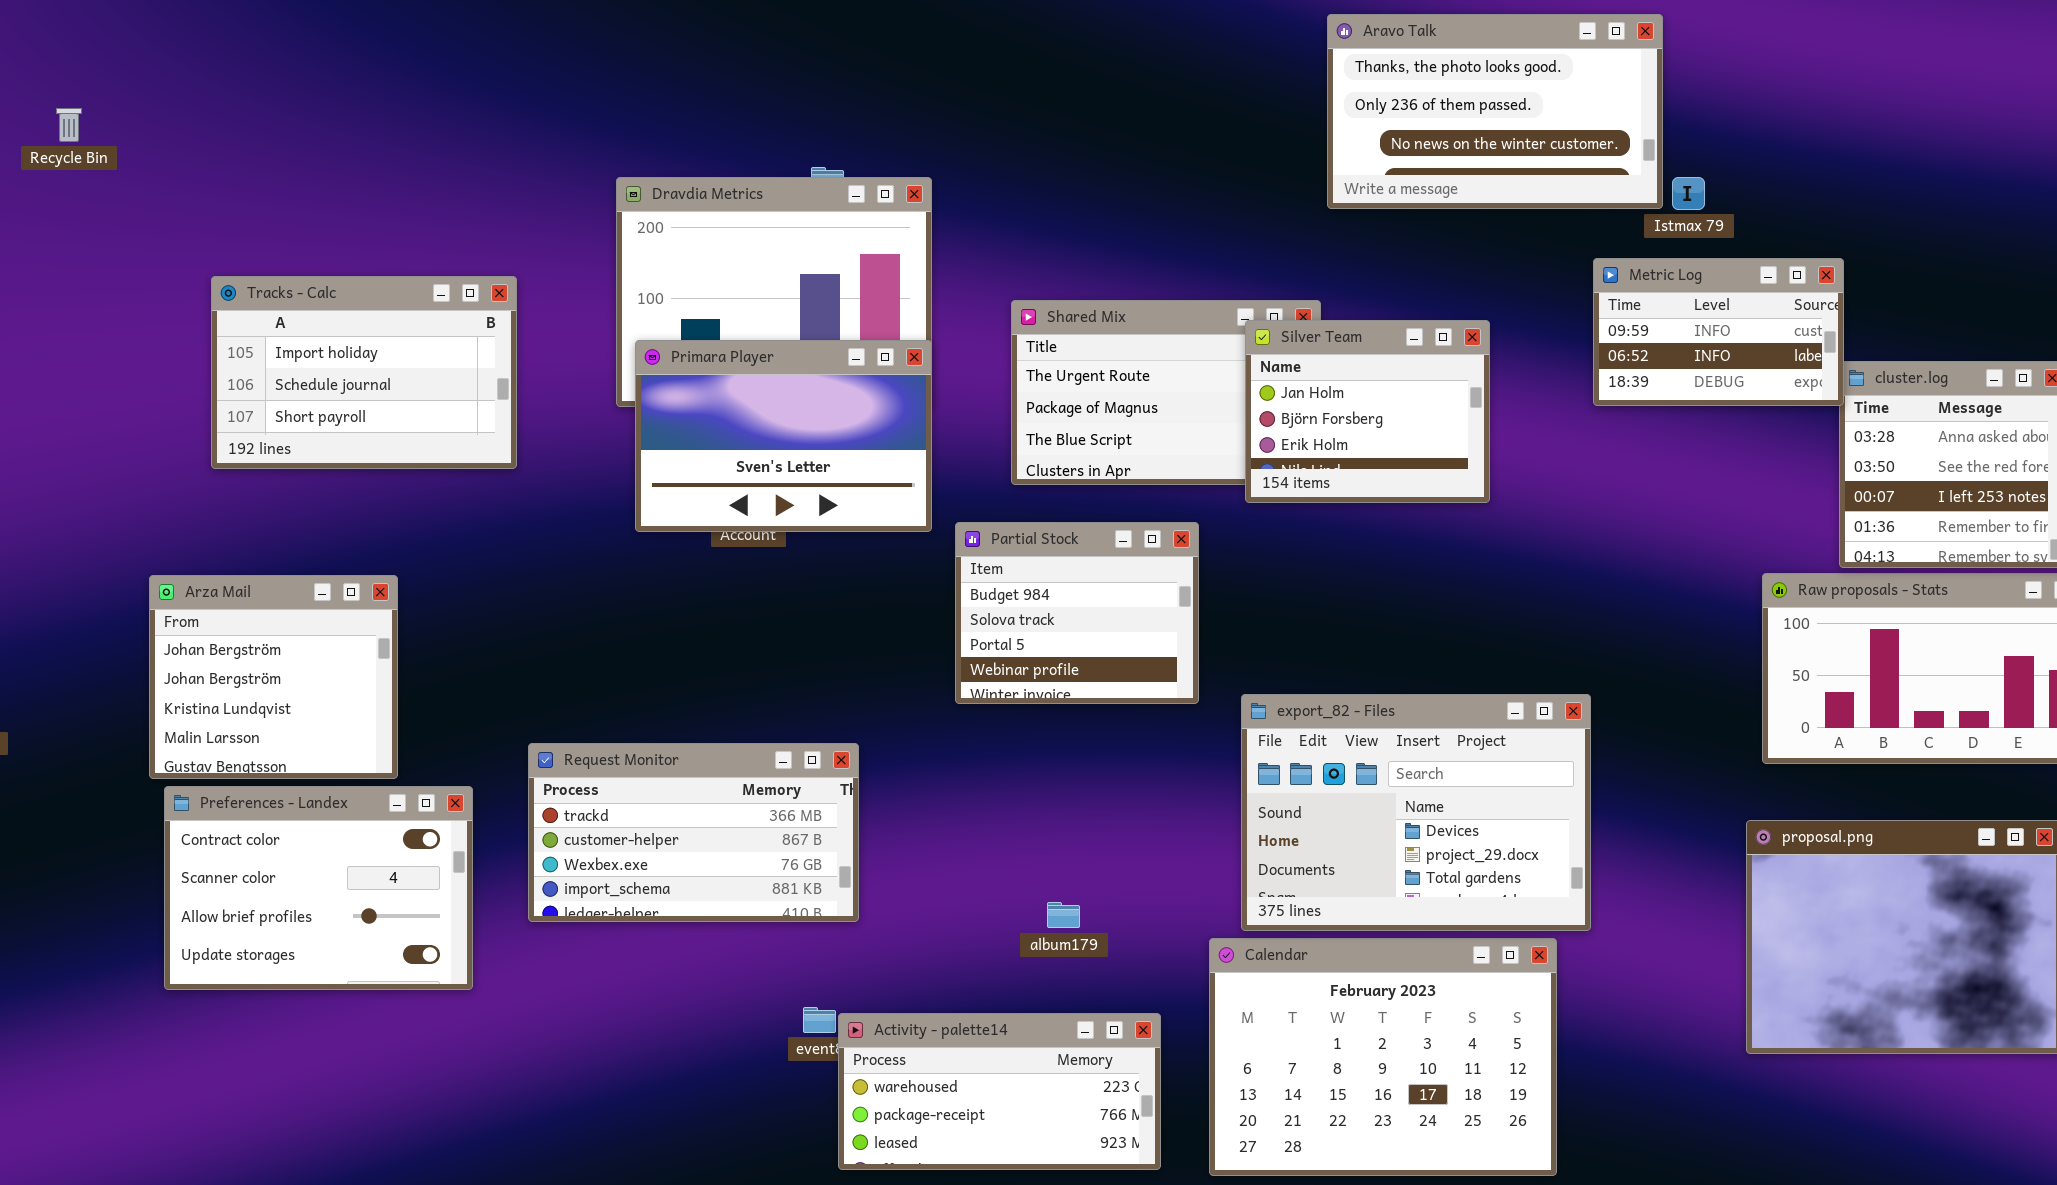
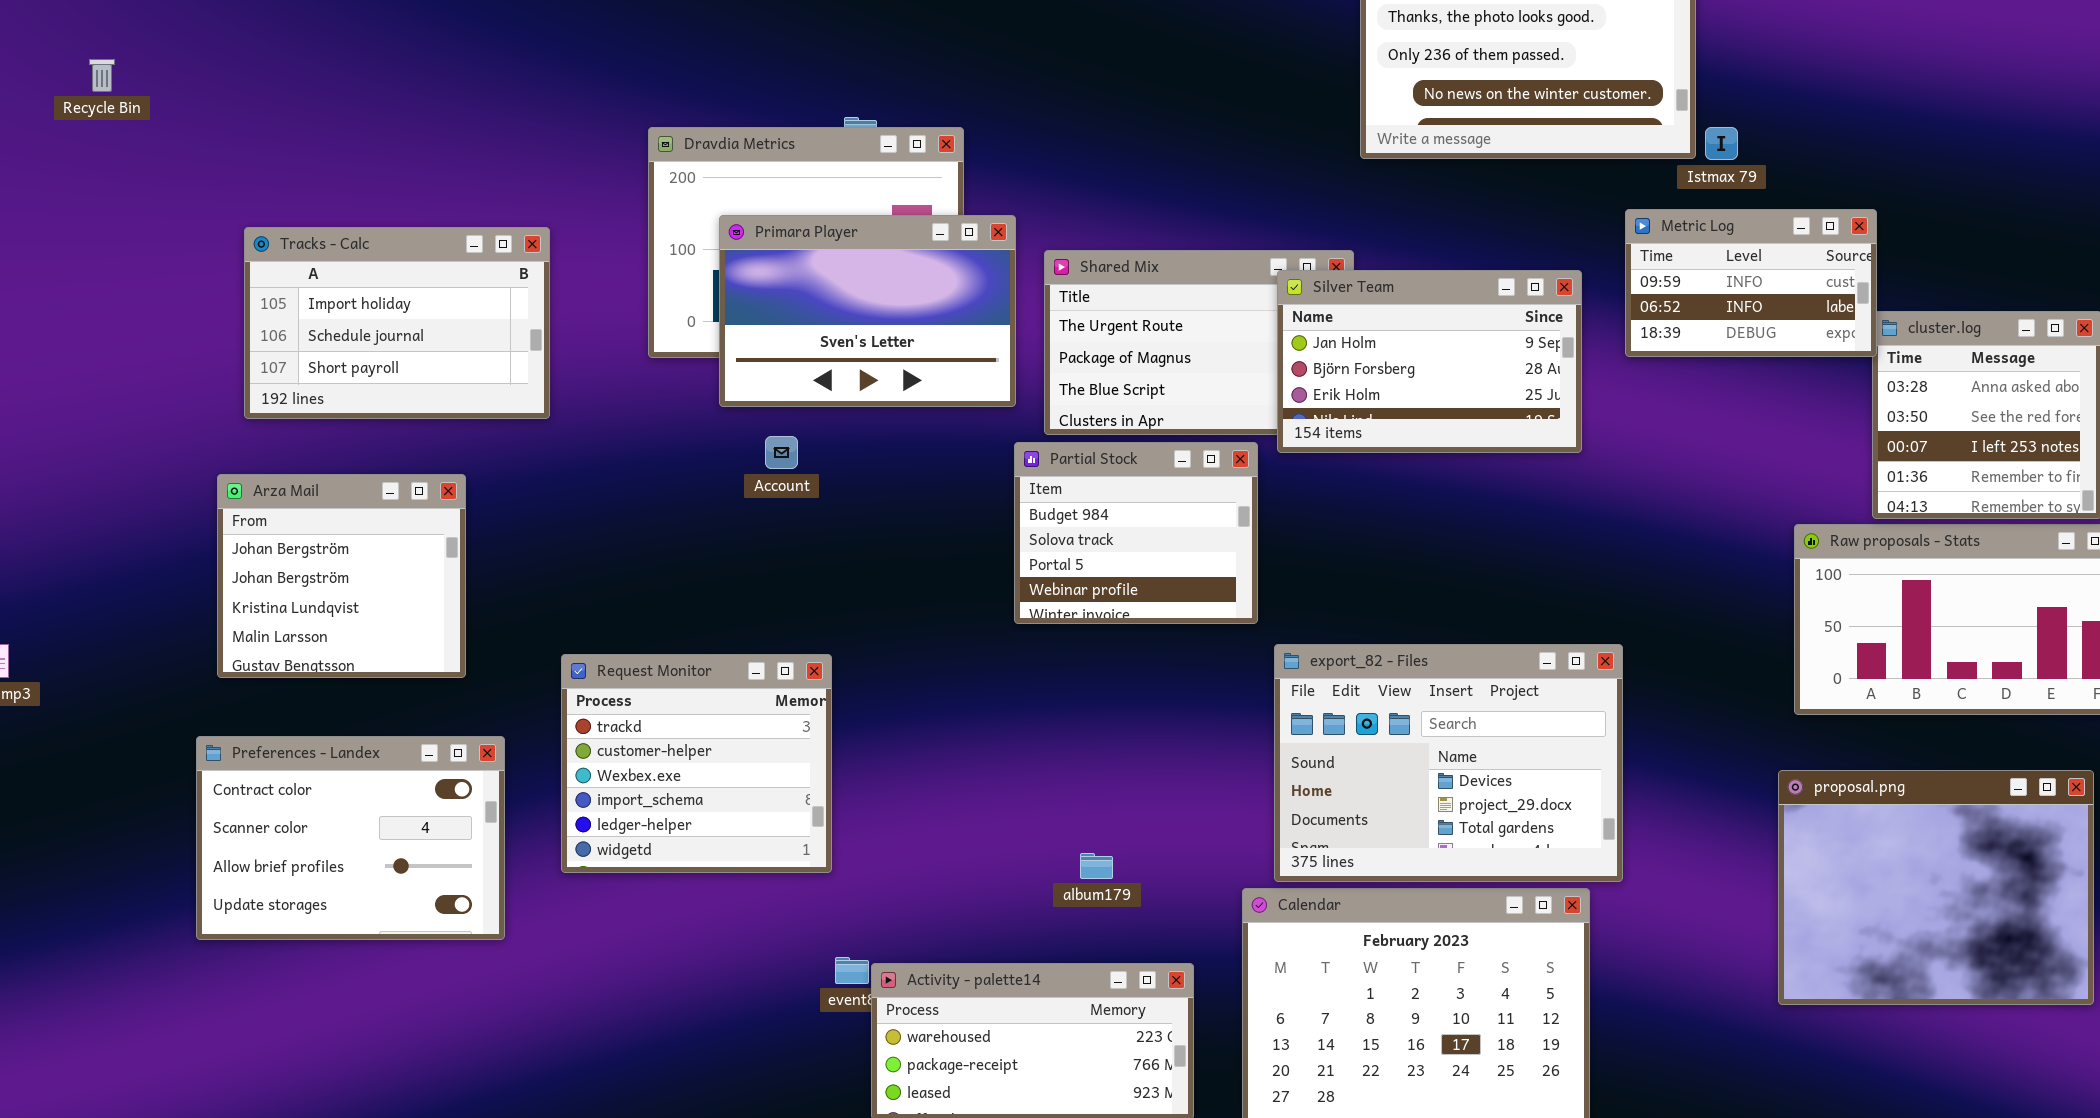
Silver Team: [1245,320,1490,503] -> [1277,270,1582,453], resized
Primara Player: [635,340,932,532] -> [719,215,1016,407], moved
Partial Stock: [955,522,1199,704] -> [1014,442,1258,624], moved
Arza Mail: [149,575,398,779] -> [217,474,466,678], moved
Request Monitor: [528,743,859,922] -> [561,654,832,873], resized

